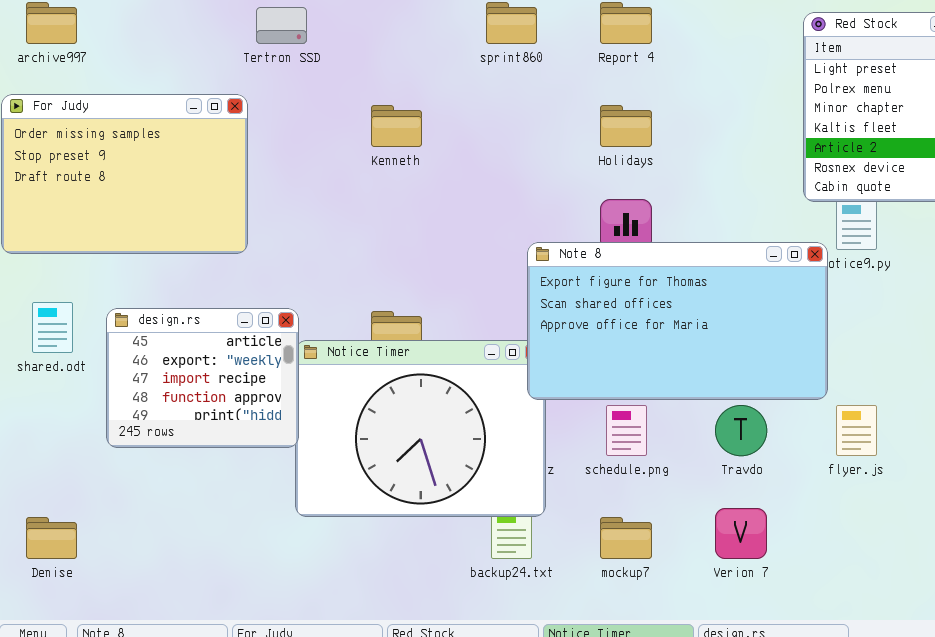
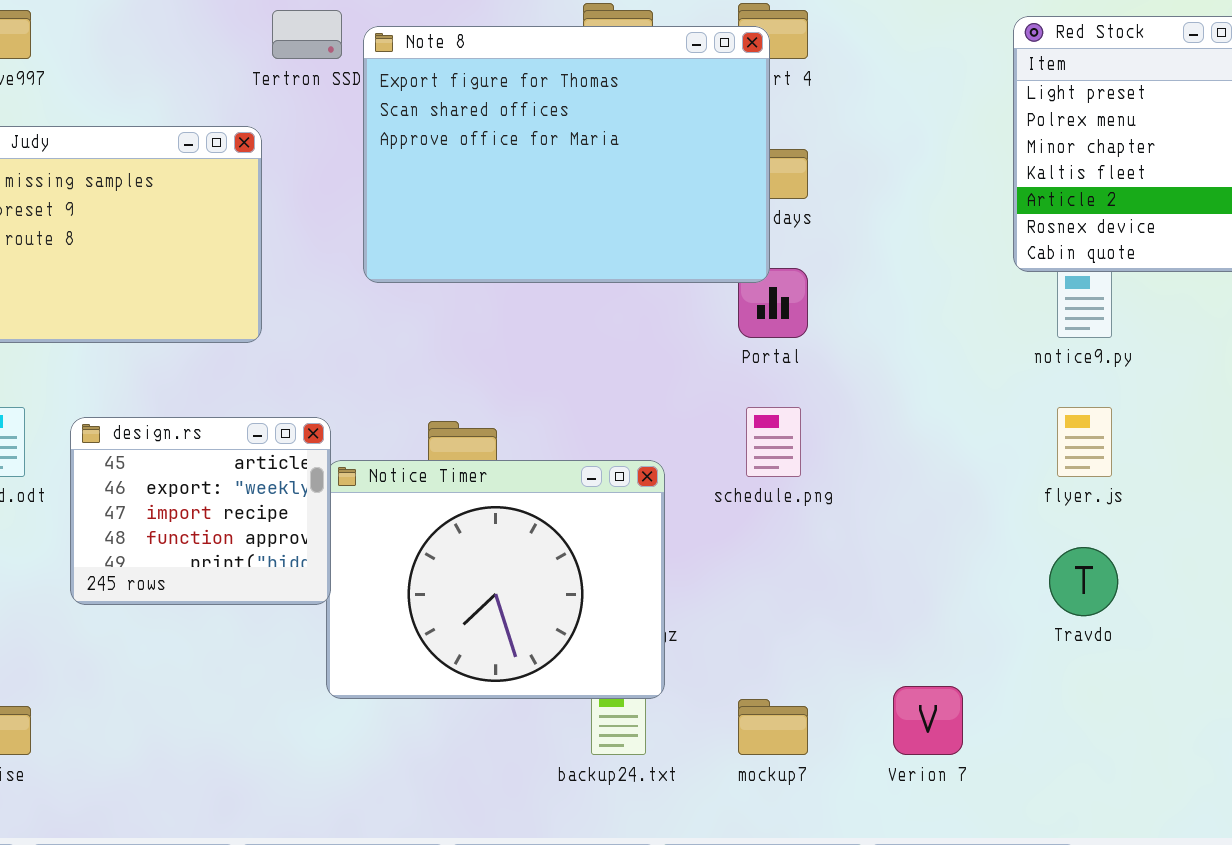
Note 8: [527,242,828,400] -> [363,26,770,283], moved, resized
schedule.png: [606,405,647,456] -> [746,407,801,477], moved
Travdo: [715,405,767,456] -> [1049,547,1118,616], moved
flyer.js: [836,405,877,456] -> [1057,407,1112,477], moved

